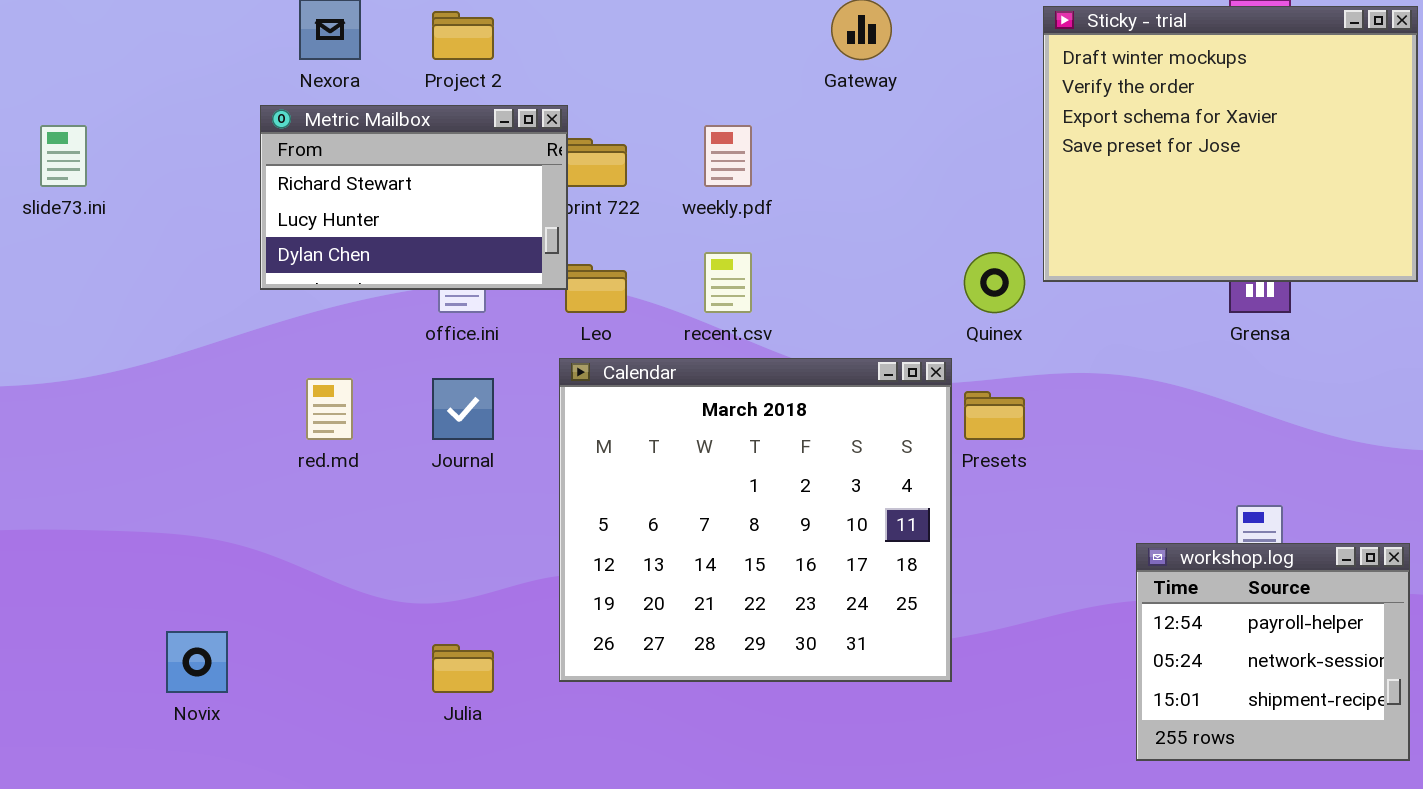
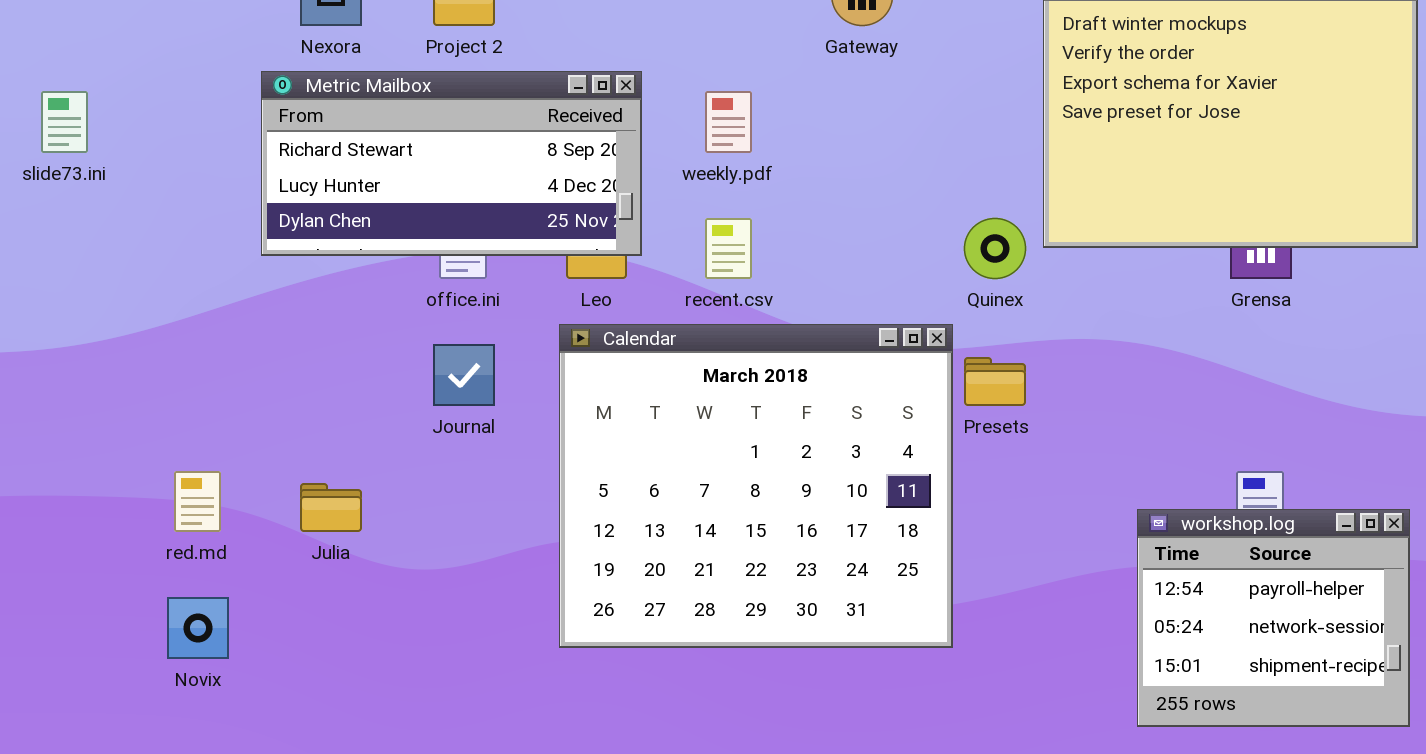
Metric Mailbox: [260,105,568,290] -> [261,71,642,256], resized
red.md: [306,378,353,440] -> [174,471,221,532], moved
Julia: [432,644,494,693] -> [300,483,362,532], moved

